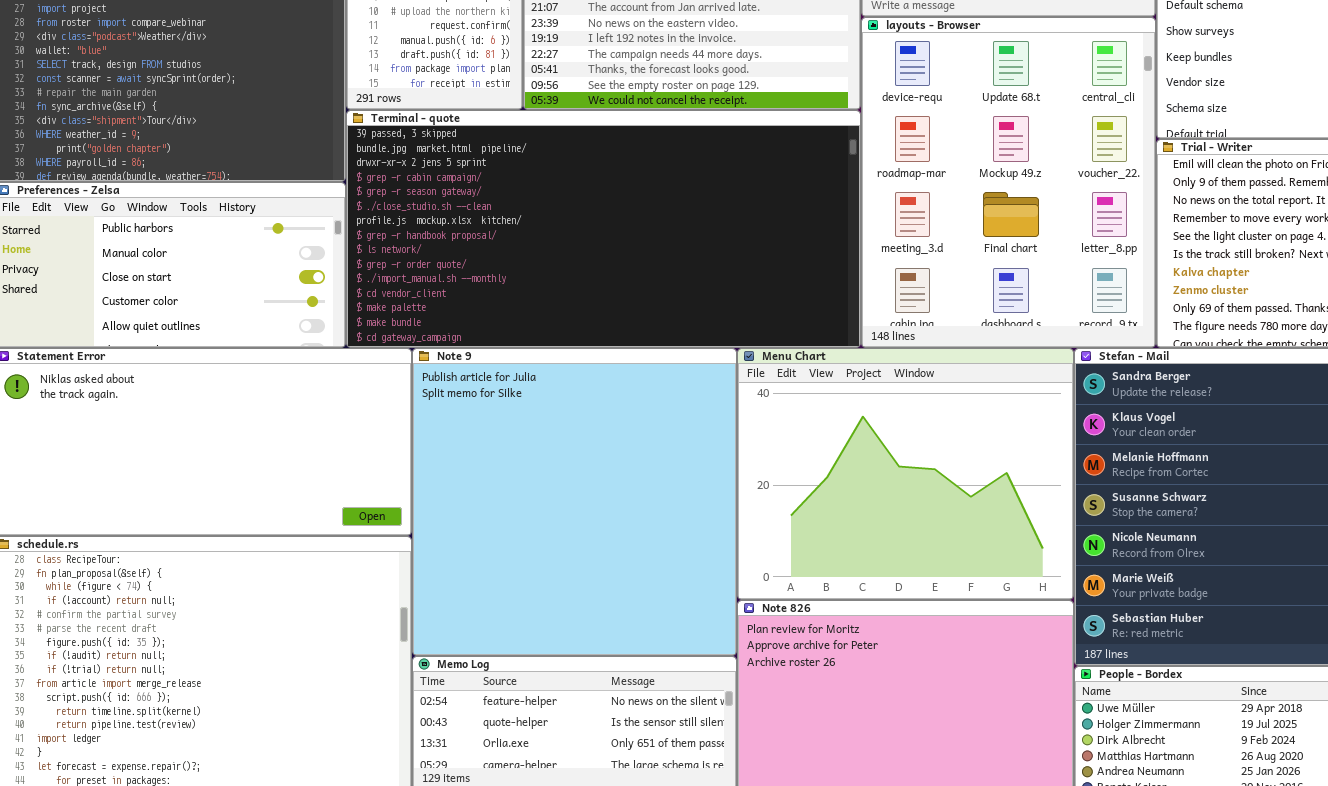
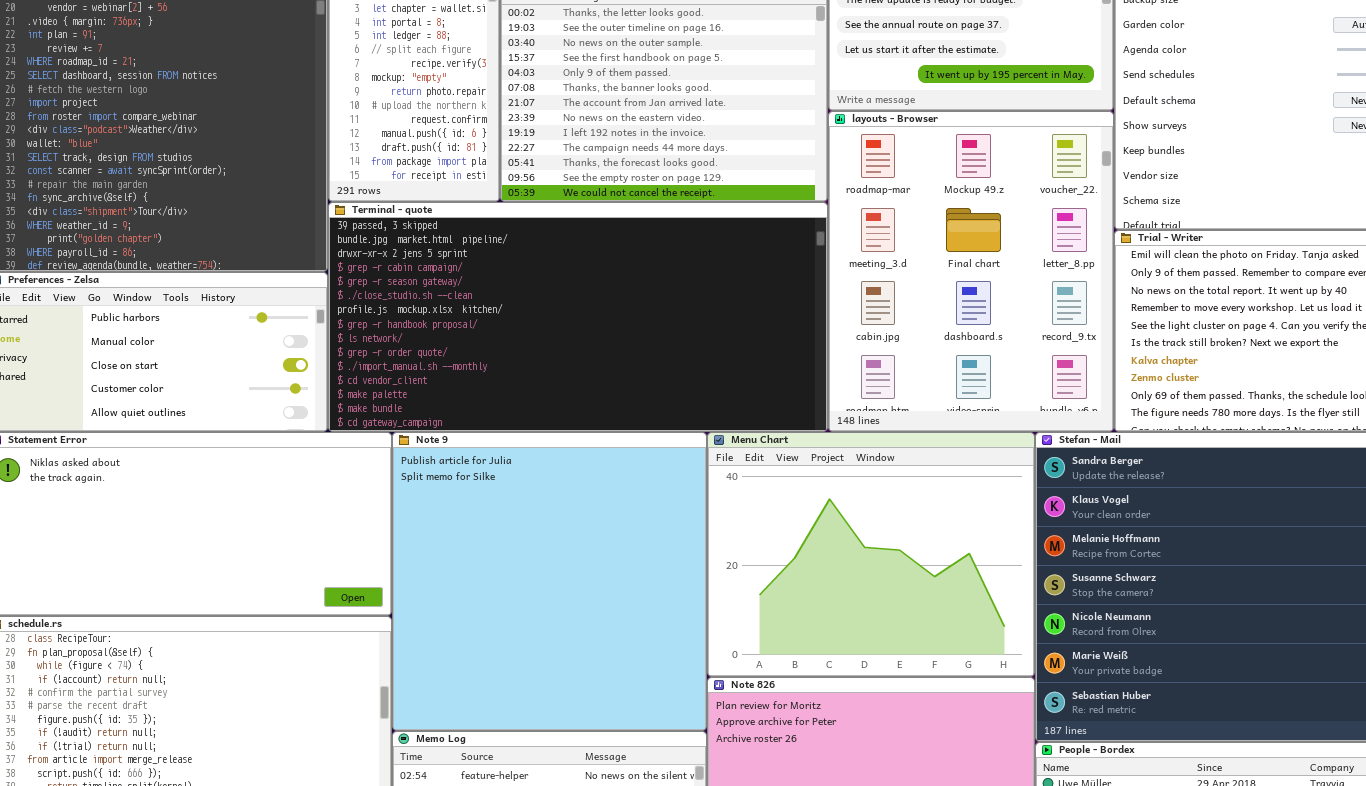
layouts - Browser: [861,17,1156,348] -> [828,111,1114,432], scrolled down 1 row

